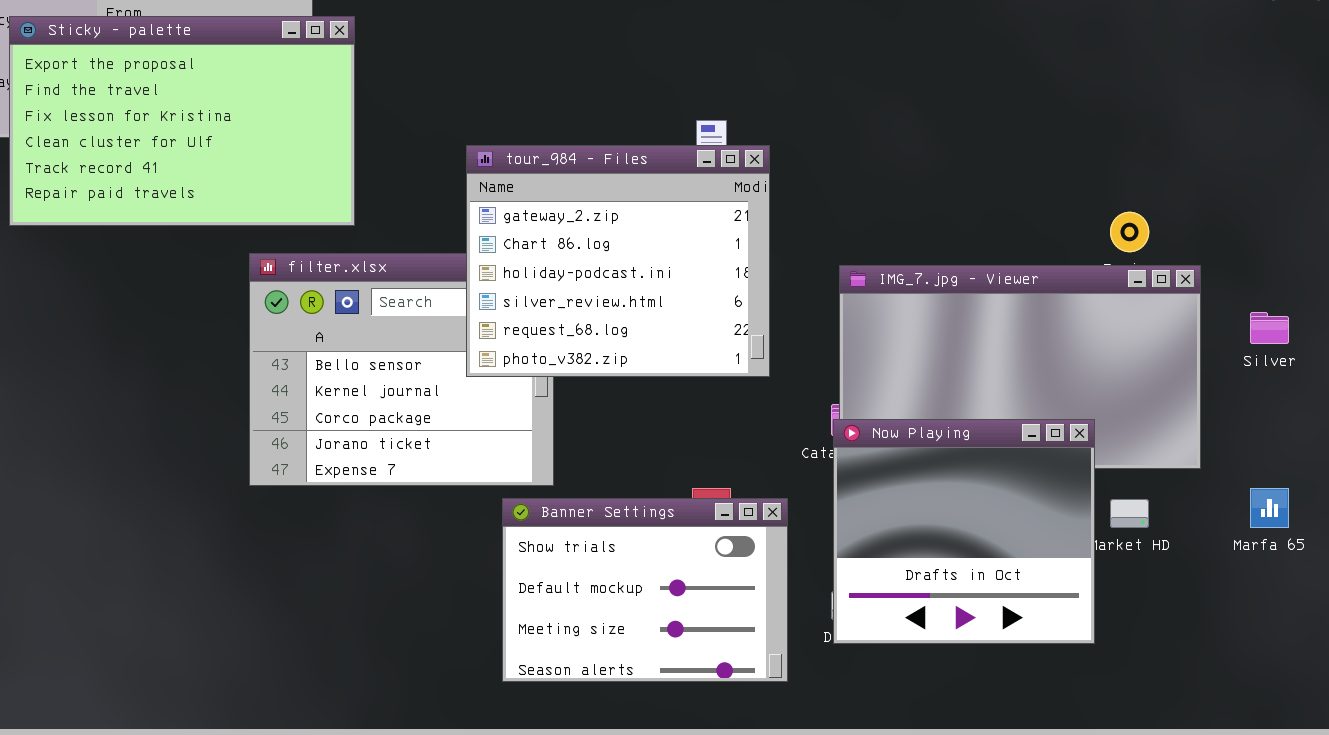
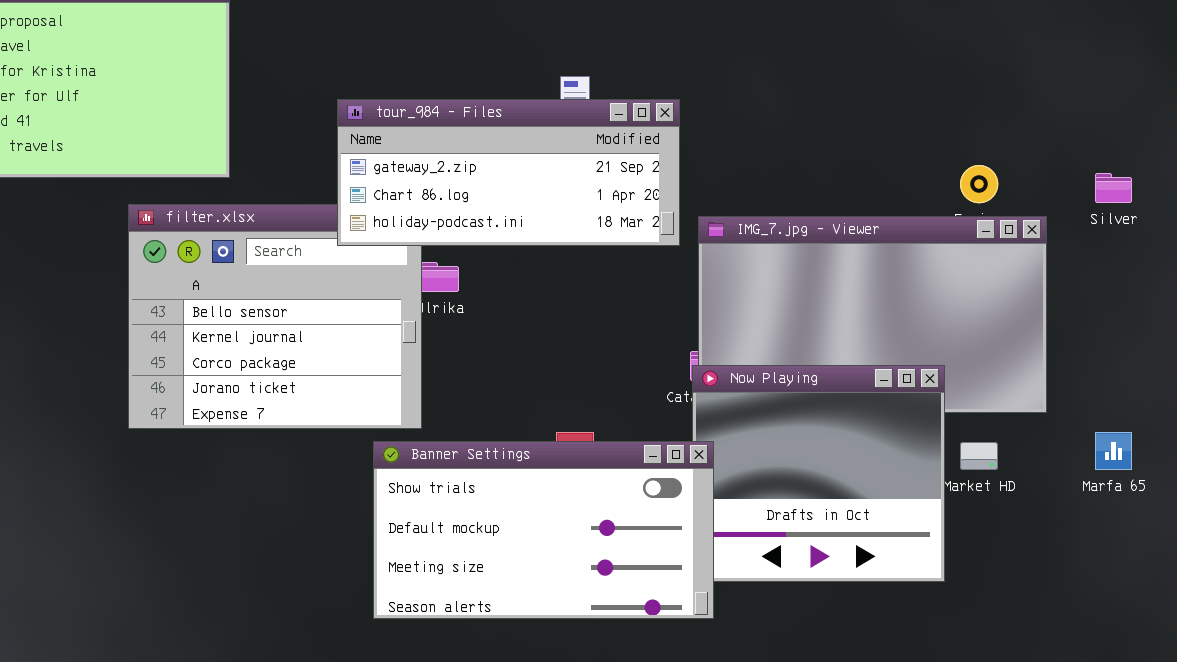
tour_984 - Files: [466,145,770,377] -> [337,99,680,246], resized
Silver: [1250,312,1289,344] -> [1095,173,1132,203], moved
Banner Settings: [502,498,788,682] -> [373,441,714,619], resized

